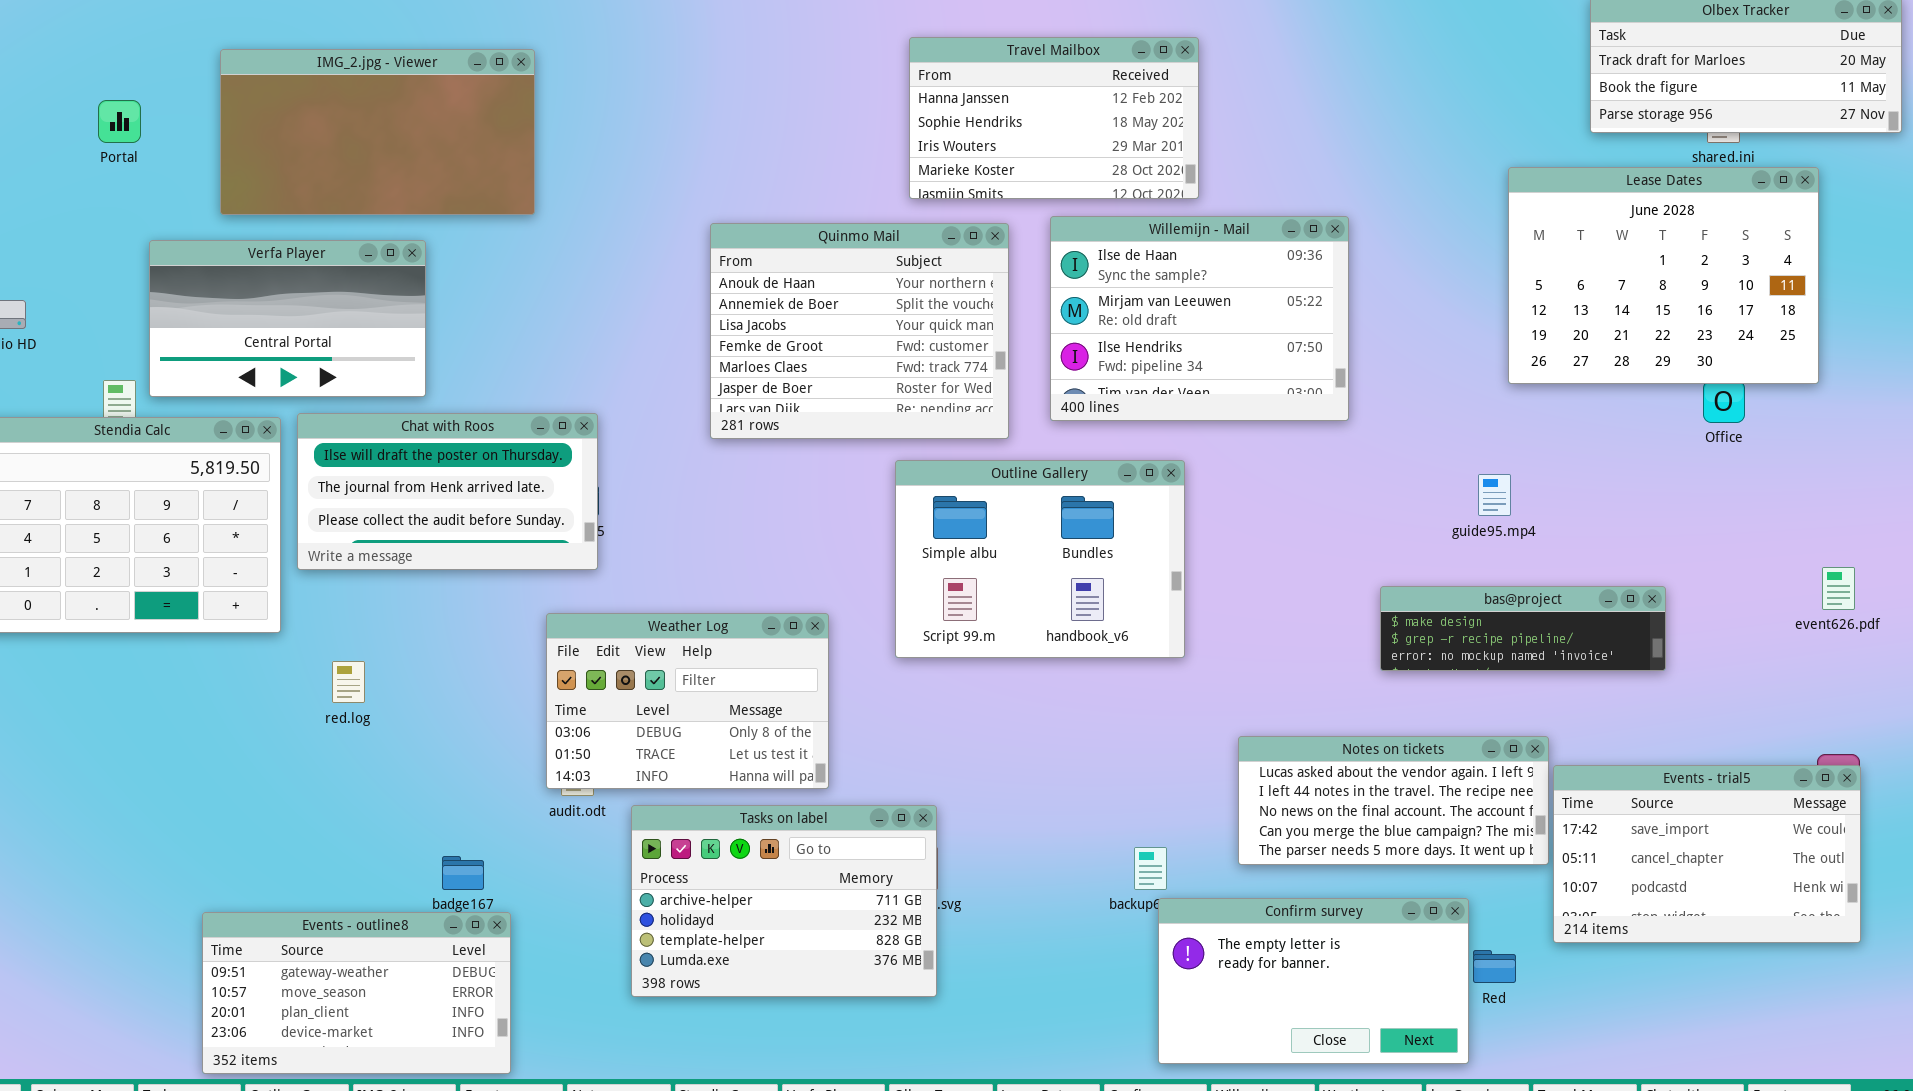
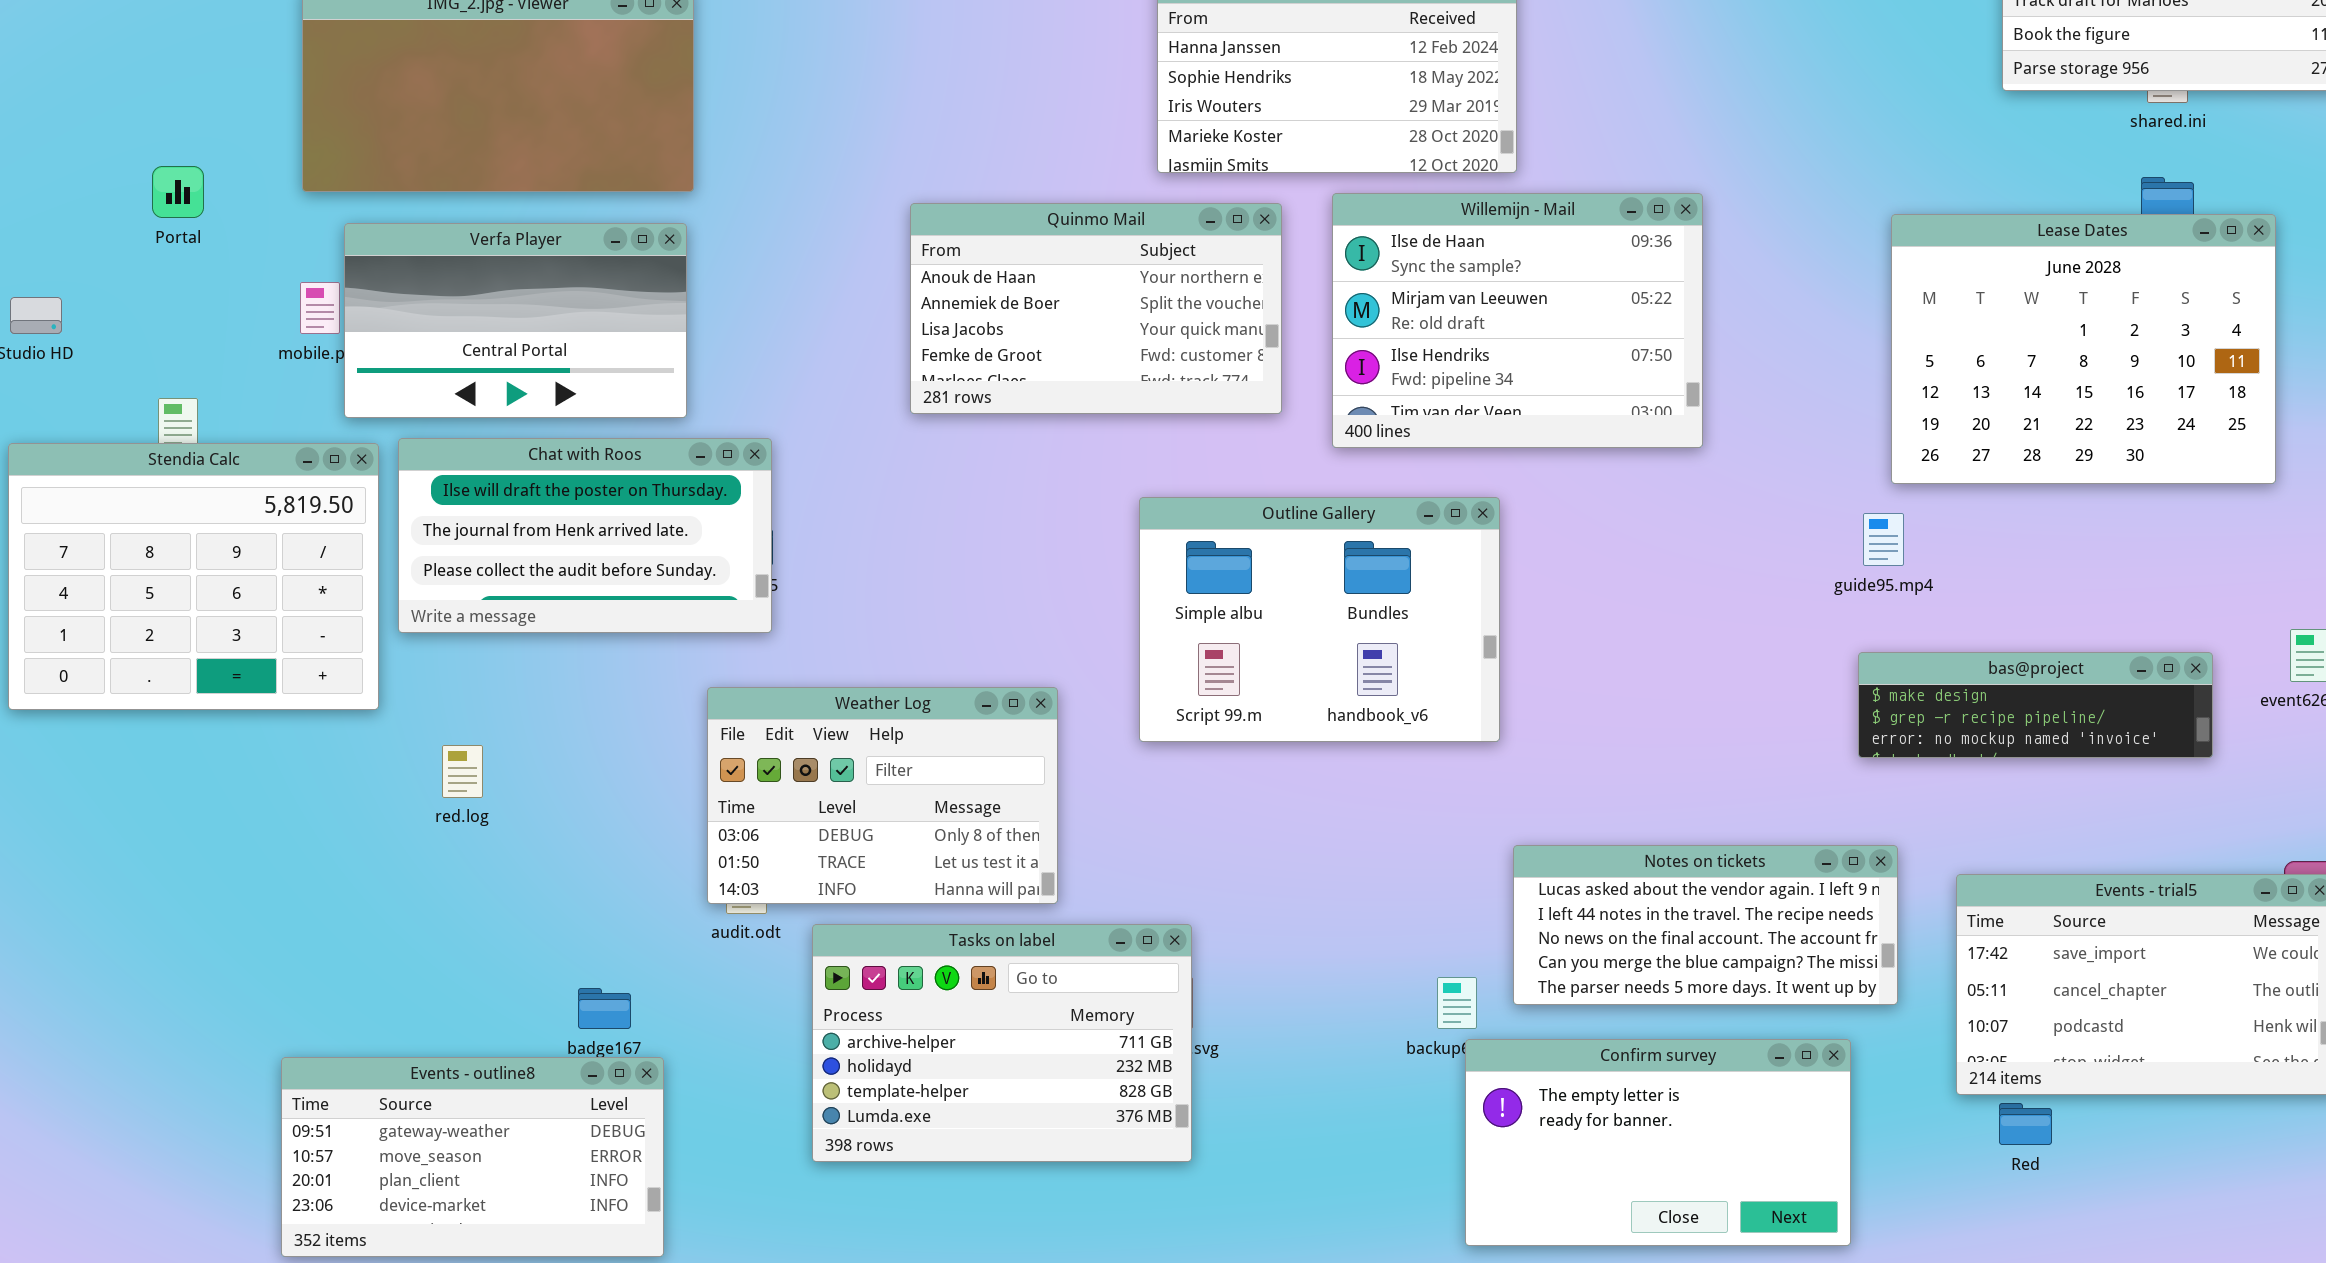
Portal: [98,100,141,143] -> [152,166,204,218], moved
Lease Dates: [1508,167,1819,384] -> [1891,214,2276,484], moved
Quinmo Mail: [710,223,1009,439] -> [910,203,1282,414], resized
Verfa Player: [149,240,426,397] -> [344,223,687,418], moved
bas@project: [1380,586,1666,671] -> [1858,652,2213,758], moved
Notes on tickets: [1238,736,1549,865] -> [1513,845,1898,1005], moved
Red: [1473,950,1516,983] -> [1999,1103,2052,1145], moved

